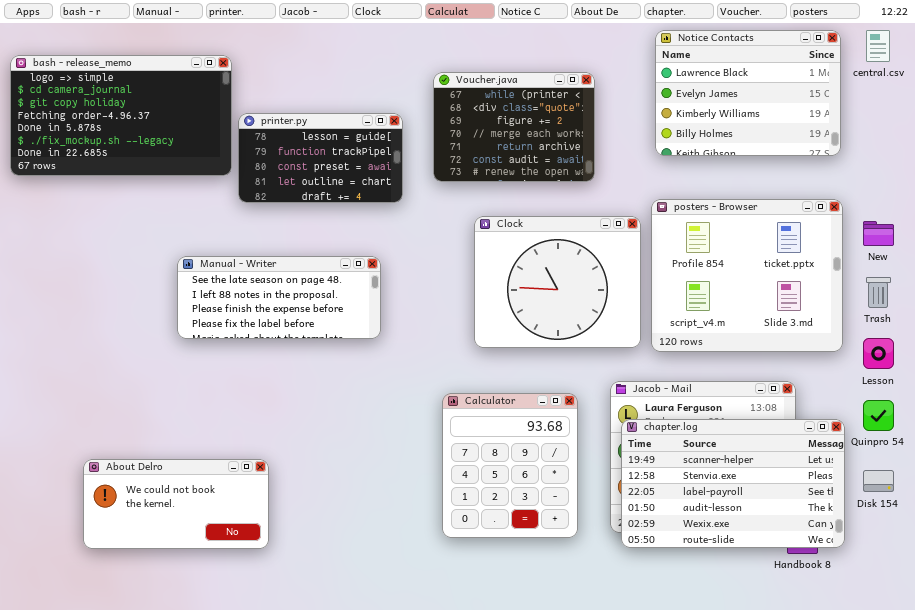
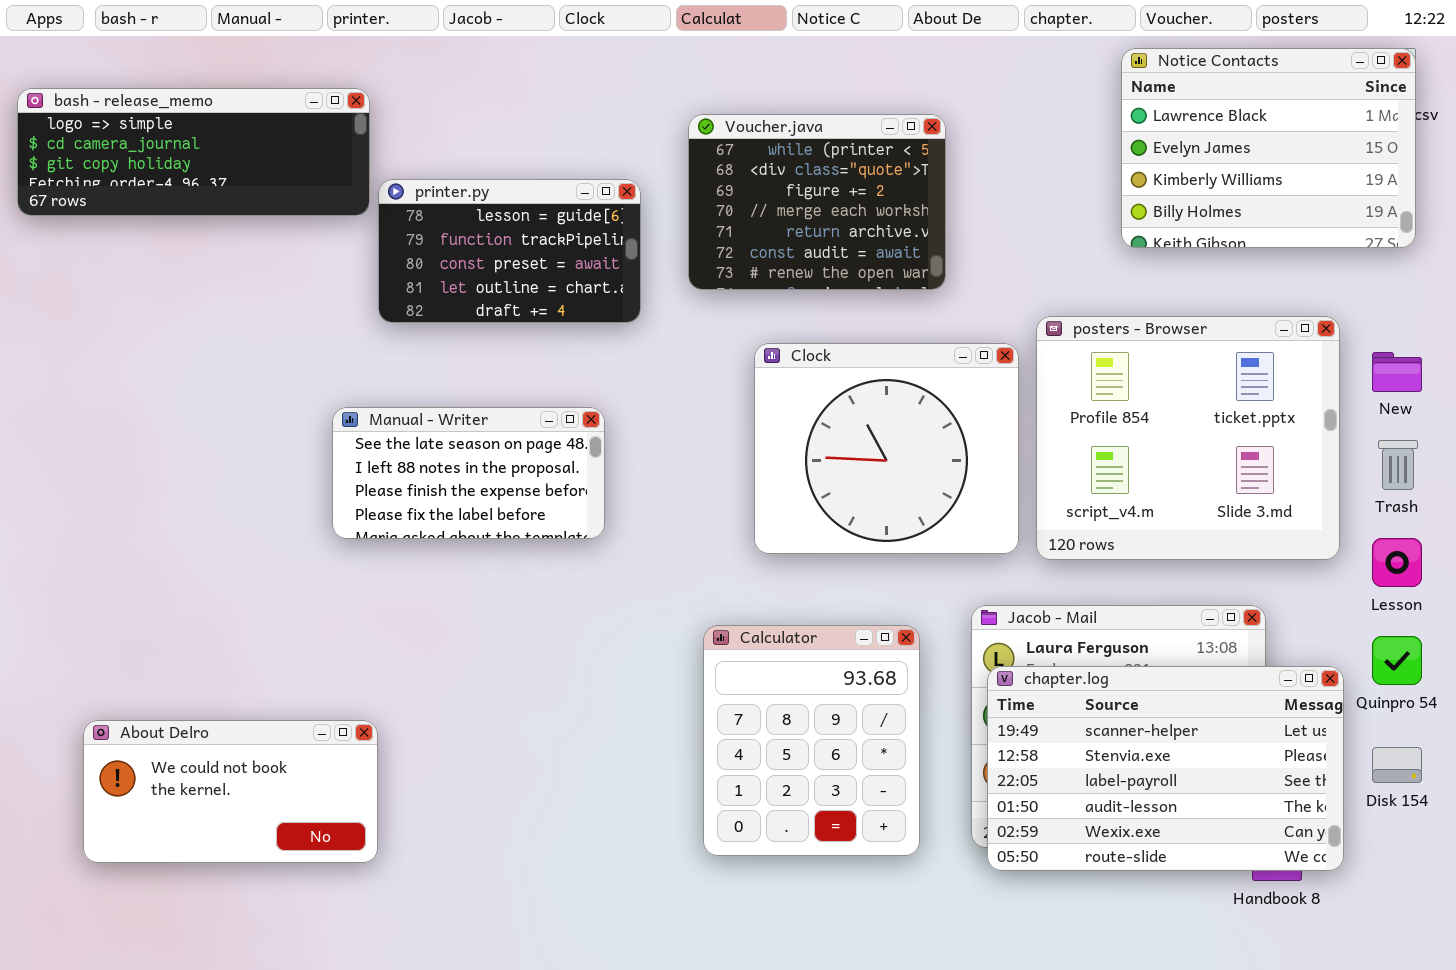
Notice Contacts: [655,30,841,156] -> [1121,48,1416,248], moved
bash - release_memo: [10,55,232,176] -> [17,88,370,216], resized
Manual - Writer: [177,256,381,339] -> [332,407,605,539], resized
About Delro: [83,459,269,549] -> [83,720,378,863], moved

